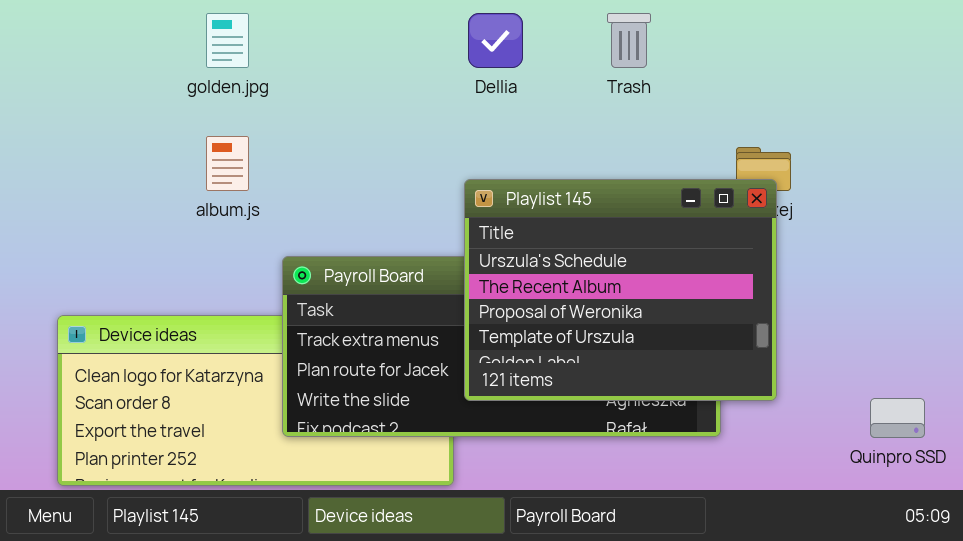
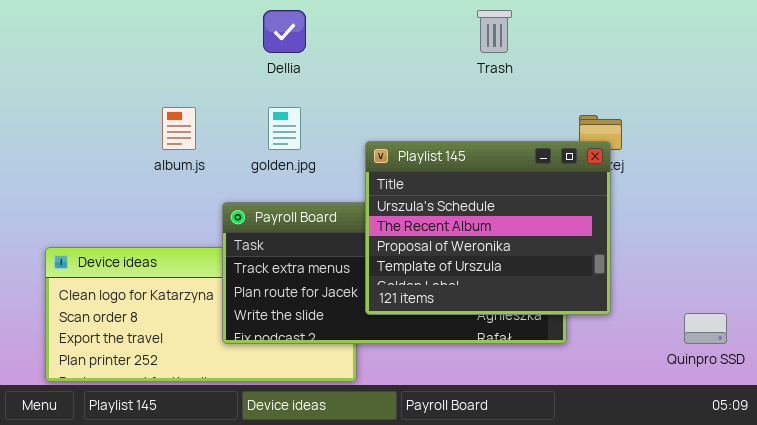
golden.jpg: [206,13,249,68] -> [268,107,301,150], moved
Dellia: [468,13,523,68] -> [263,10,306,53], moved

